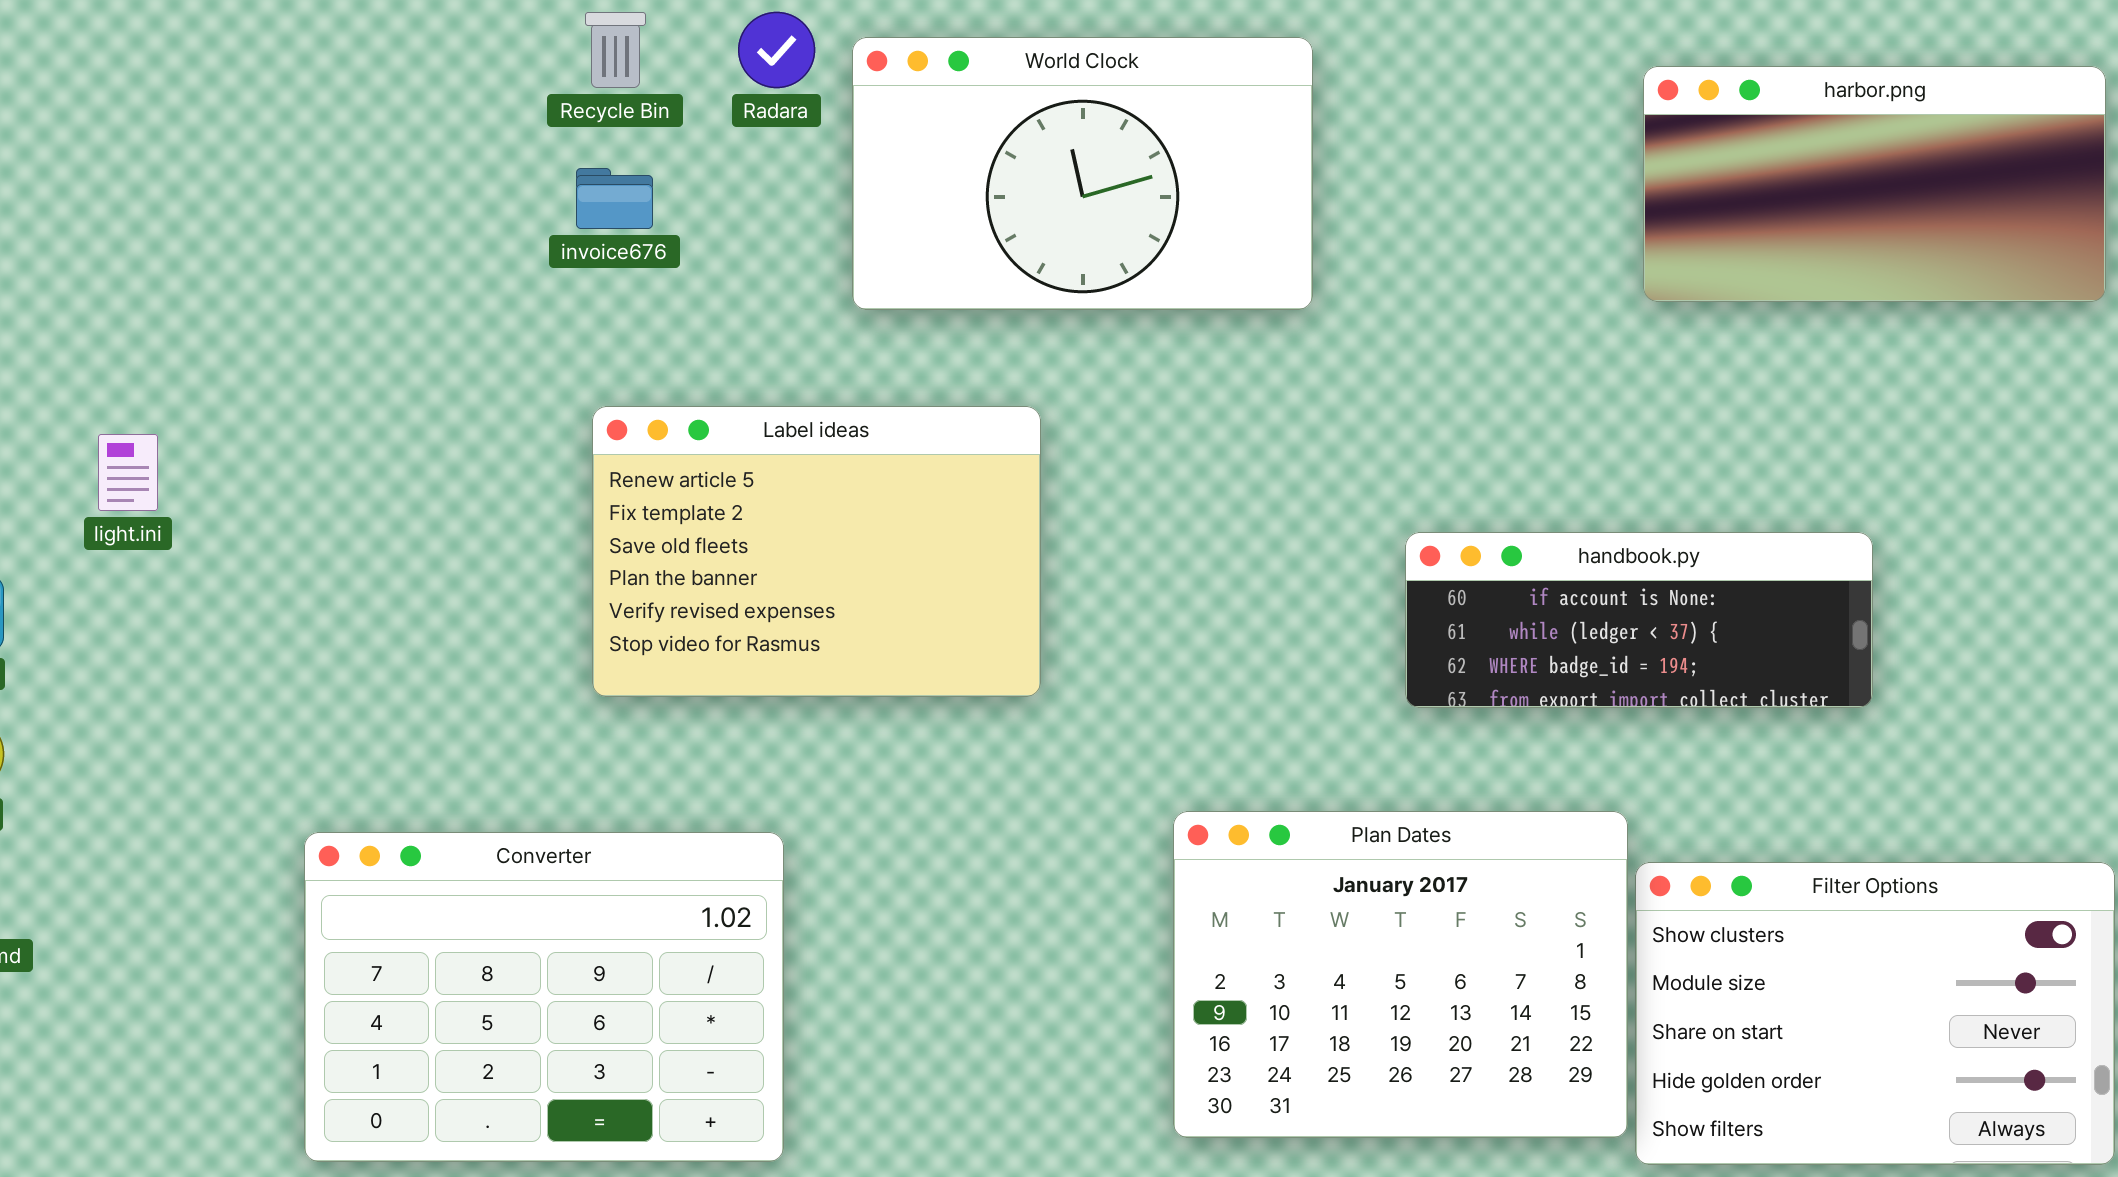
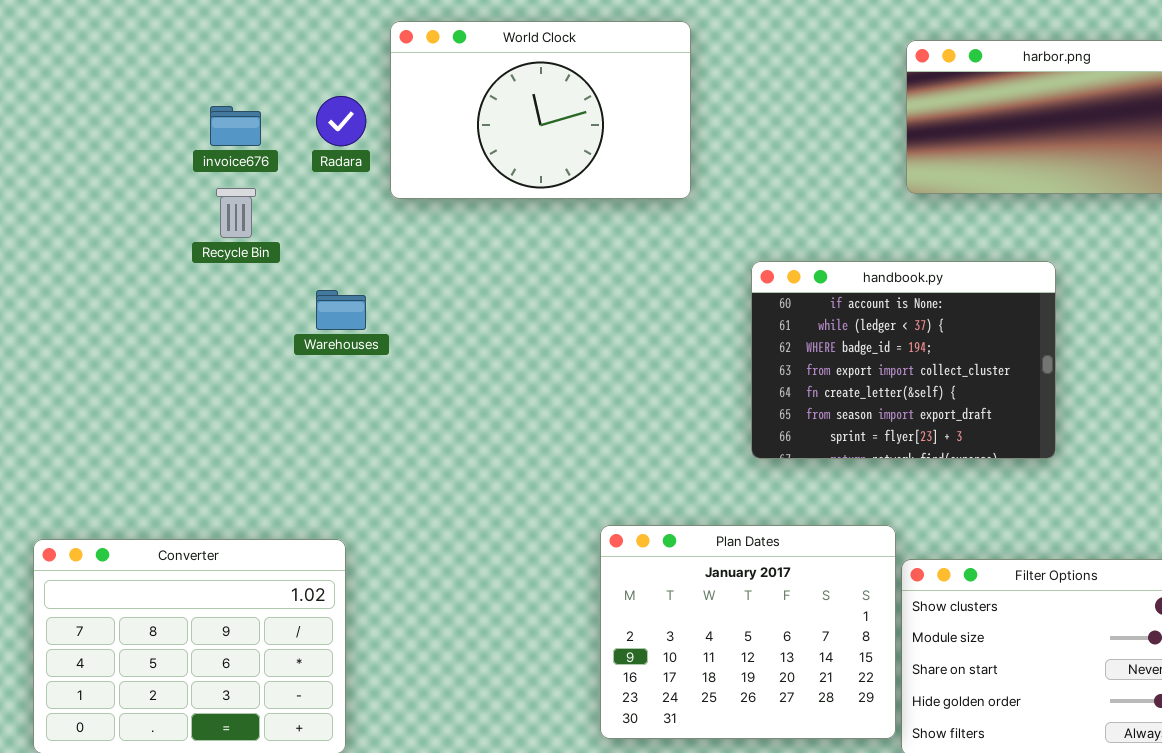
Recycle Bin: [585,12,646,88] -> [216,188,256,238], moved
Radara: [738,12,815,88] -> [316,96,366,146], moved
Label ideas: [592,406,1041,697] -> none, closed
handbook.py: [1405,532,1873,708] -> [751,261,1056,459], resized

